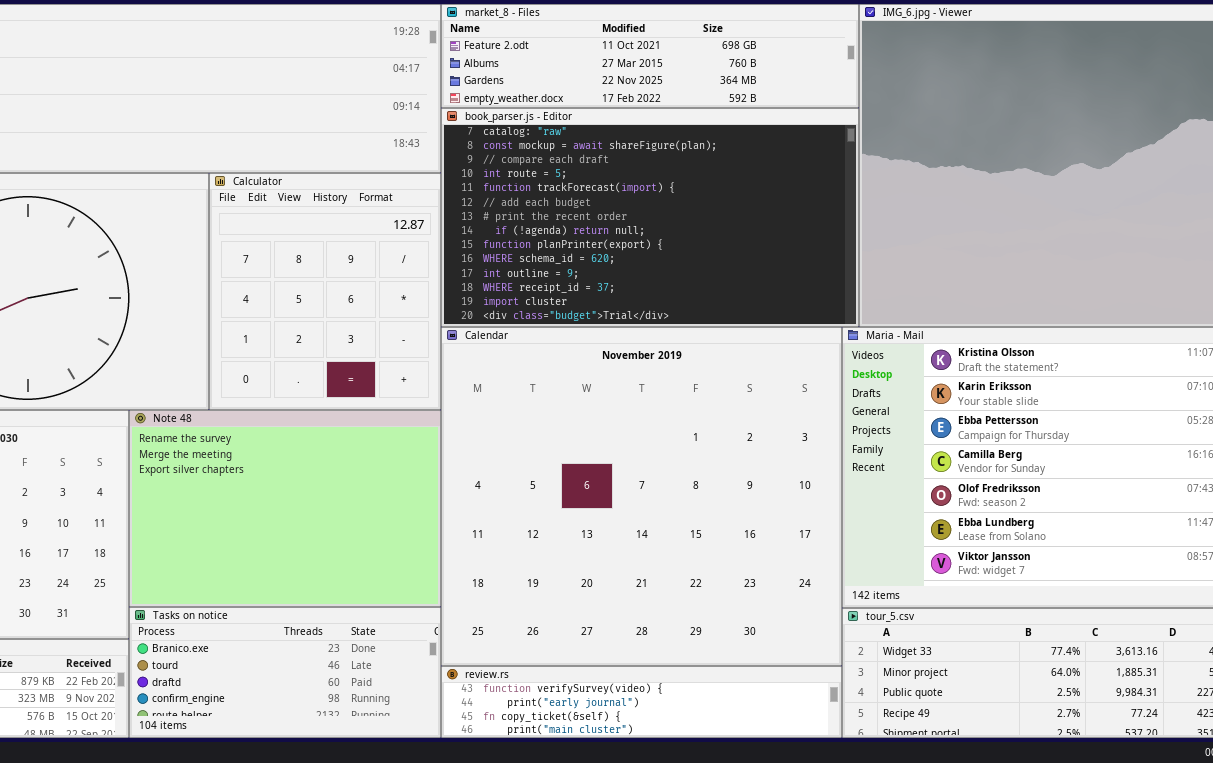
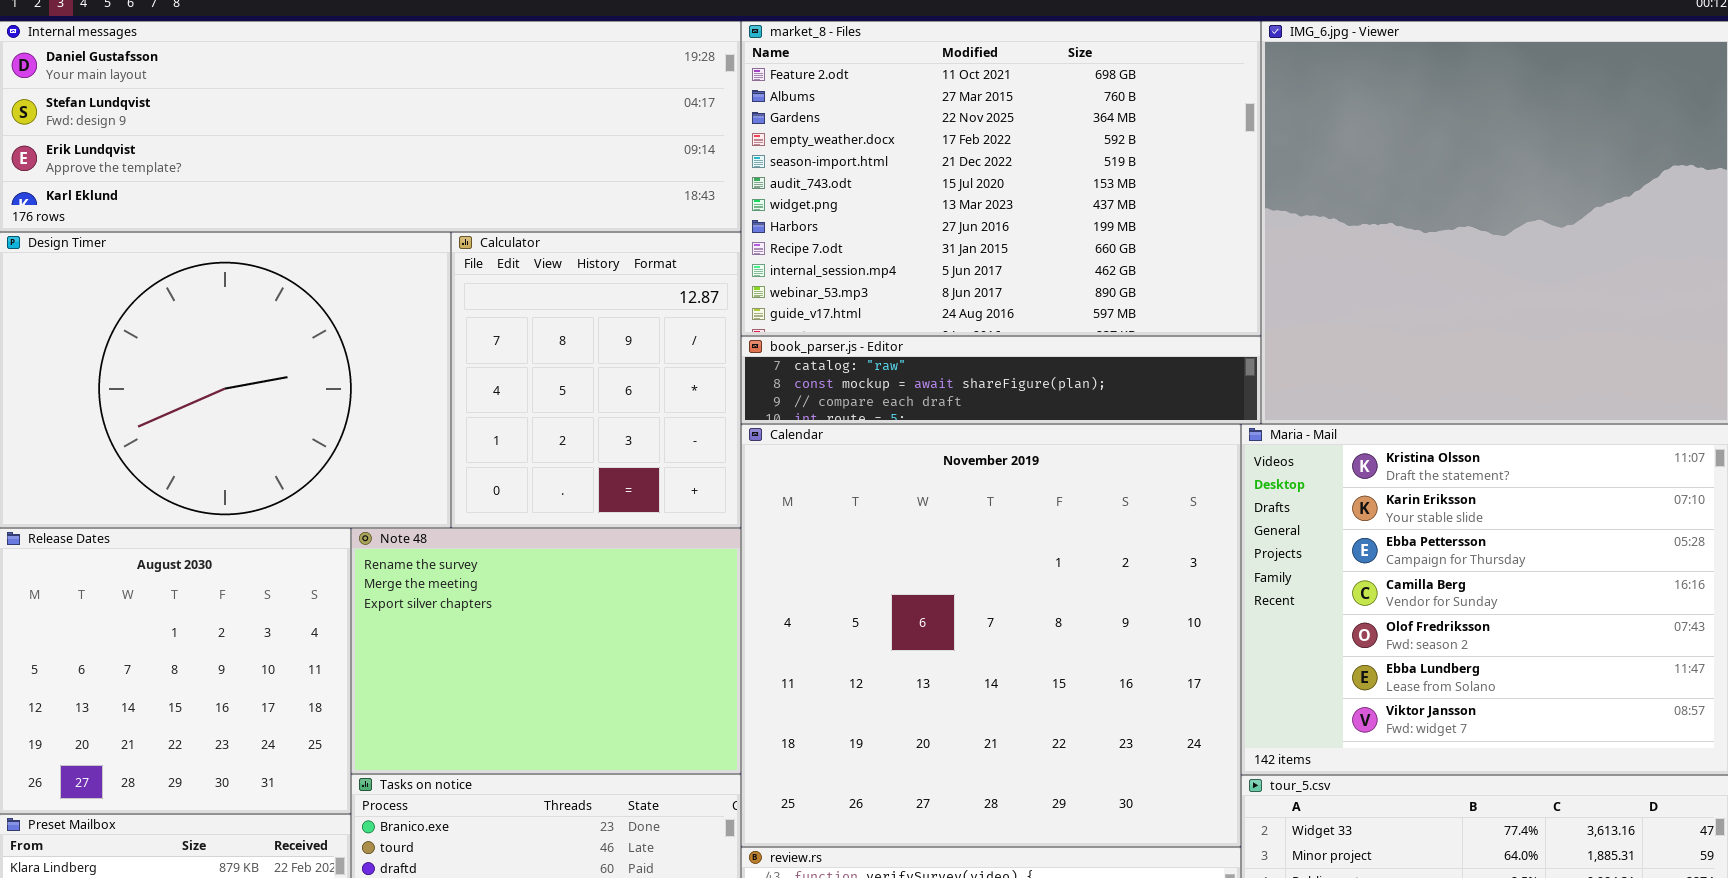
market_8 - Files: [441,4,859,108] -> [741,21,1261,336], resized
book_parser.js - Editor: [441,108,859,327] -> [741,336,1261,424], resized

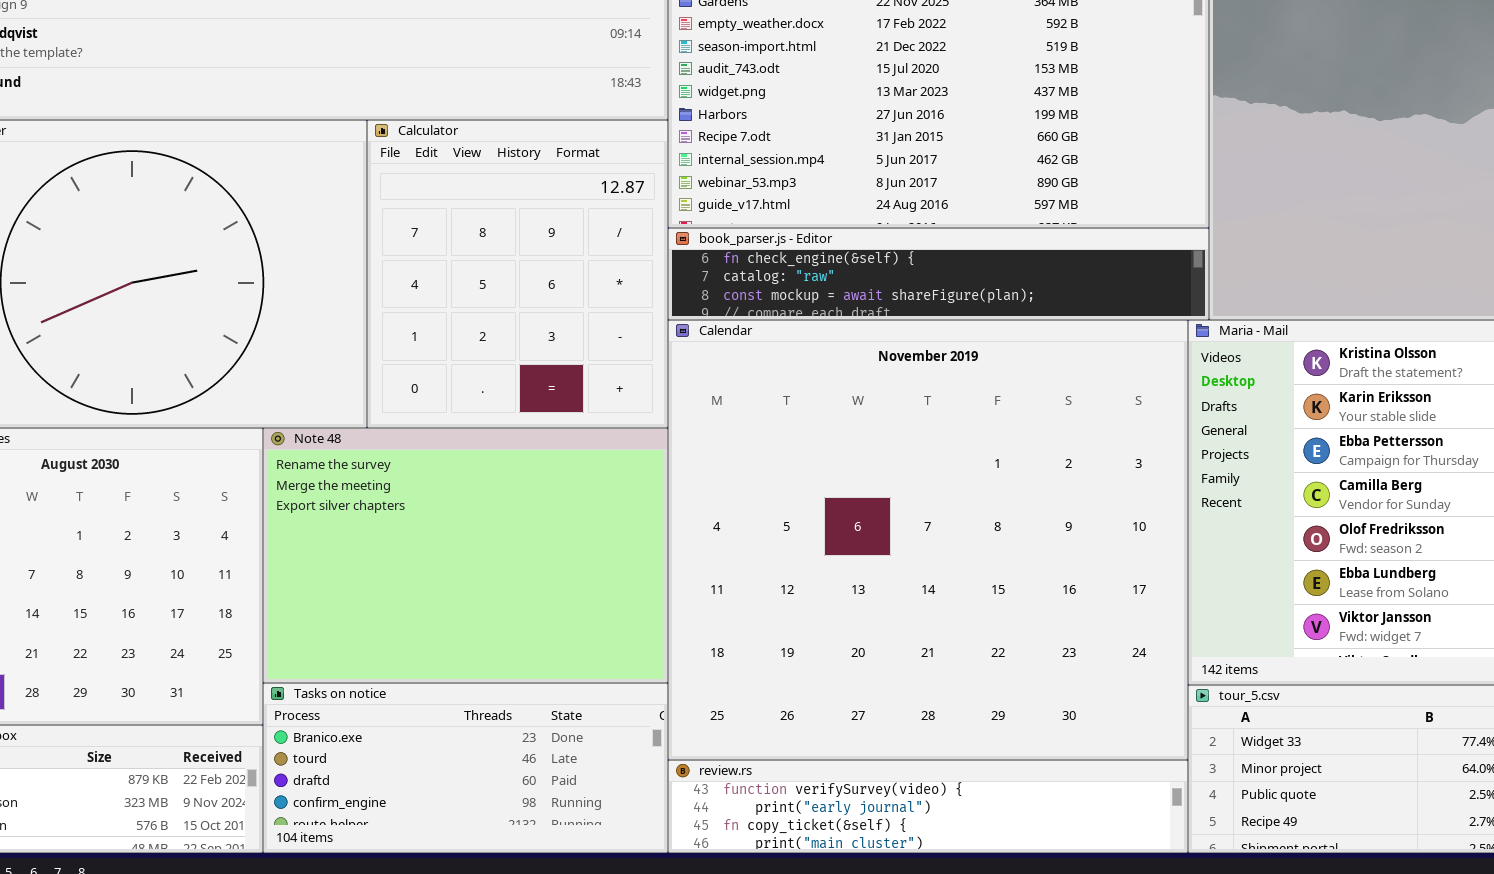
book_parser.js - Editor: [741,336,1261,424] -> [668,228,1209,320], scrolled up 1 row

